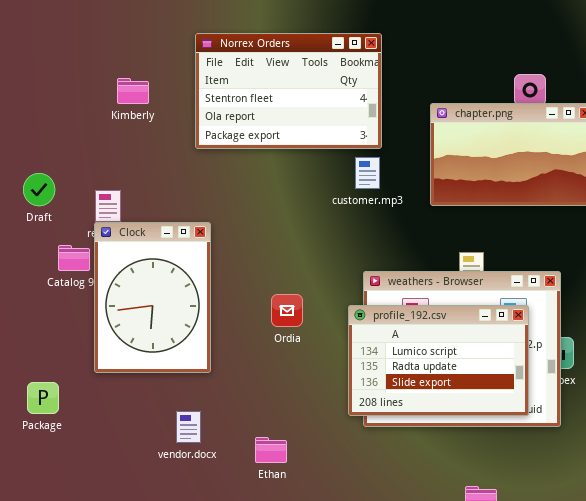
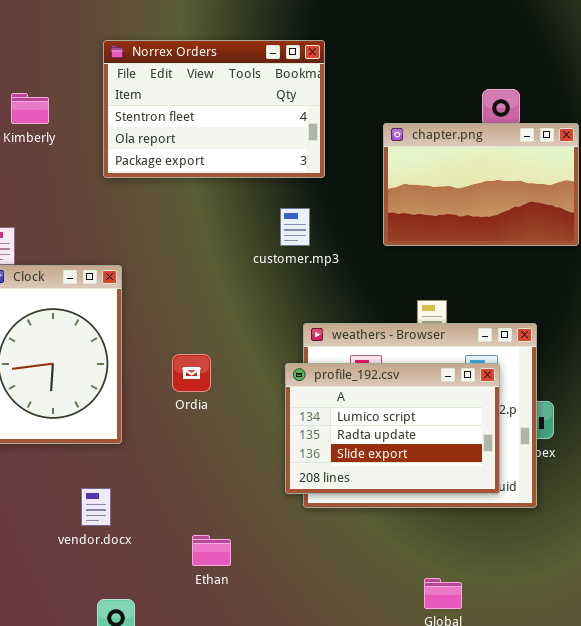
customer.mp3: [355,157,380,189] -> [280,208,310,246], moved
Ordia: [271,294,303,327] -> [172,354,211,392], moved
Ethan: [255,437,287,463] -> [192,535,231,566], moved

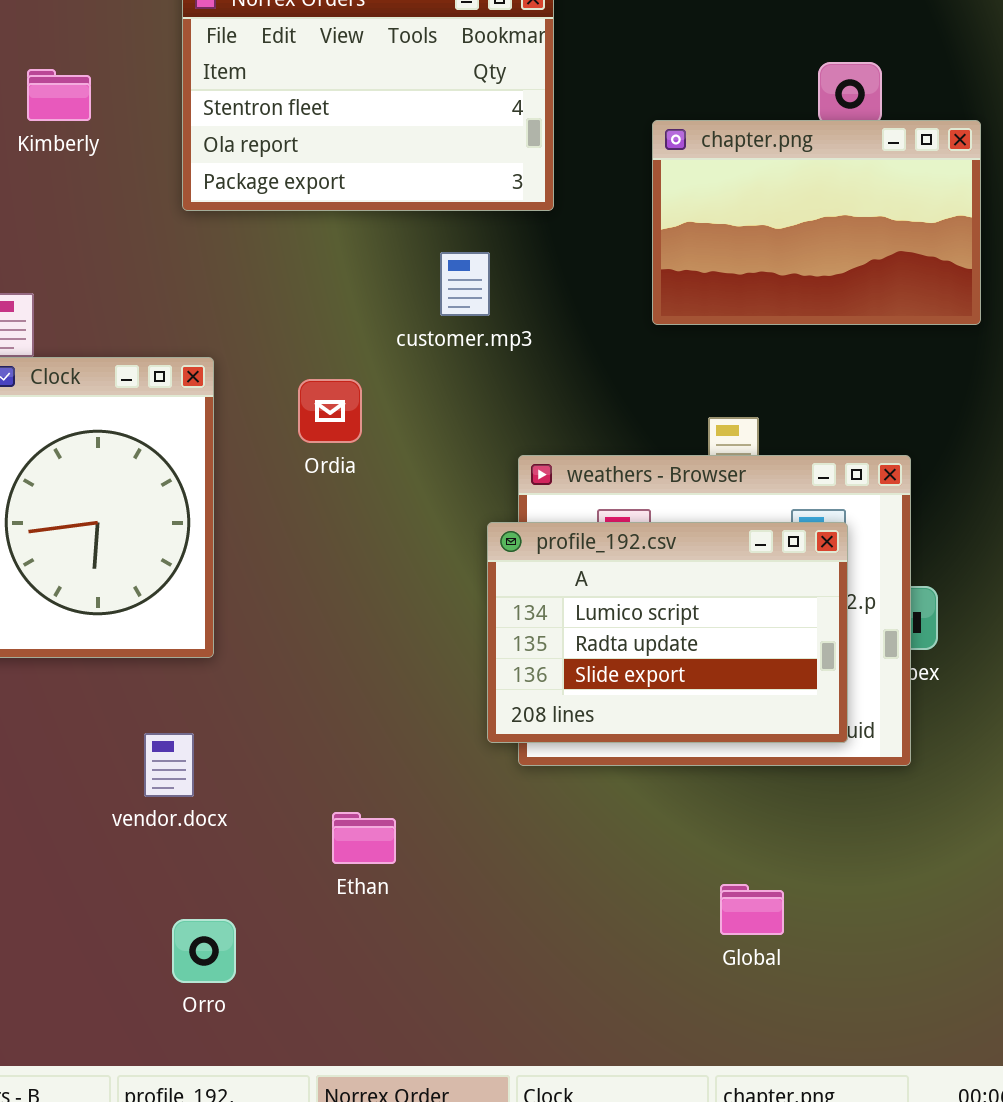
customer.mp3: [280,208,310,246] -> [440,252,490,316], moved
Ordia: [172,354,211,392] -> [298,379,362,443], moved

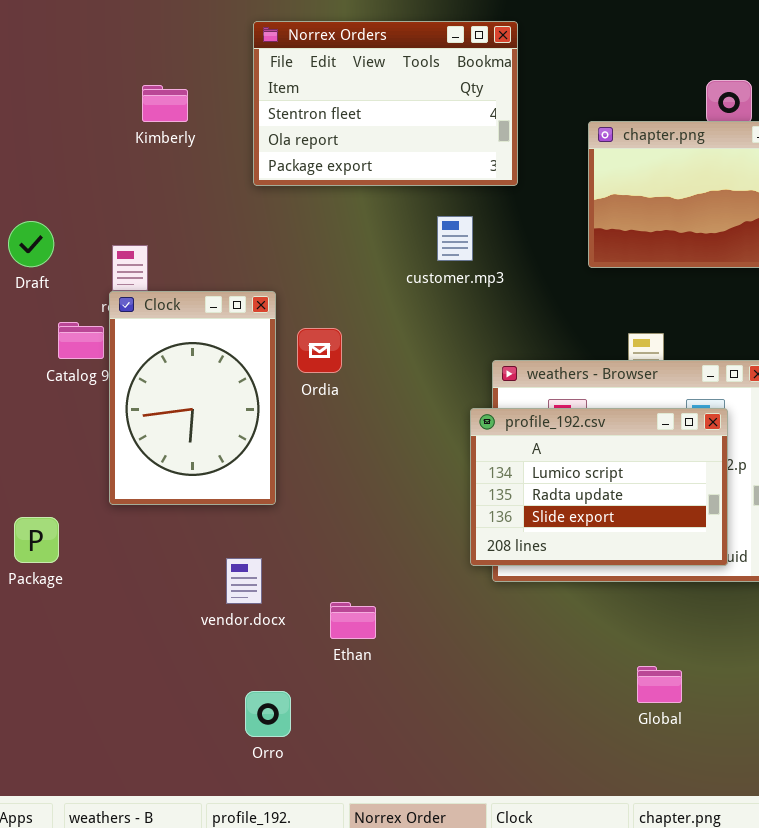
Ordia: [298,379,362,443] -> [297,328,342,373], moved
Ethan: [332,812,396,864] -> [330,602,376,639], moved

